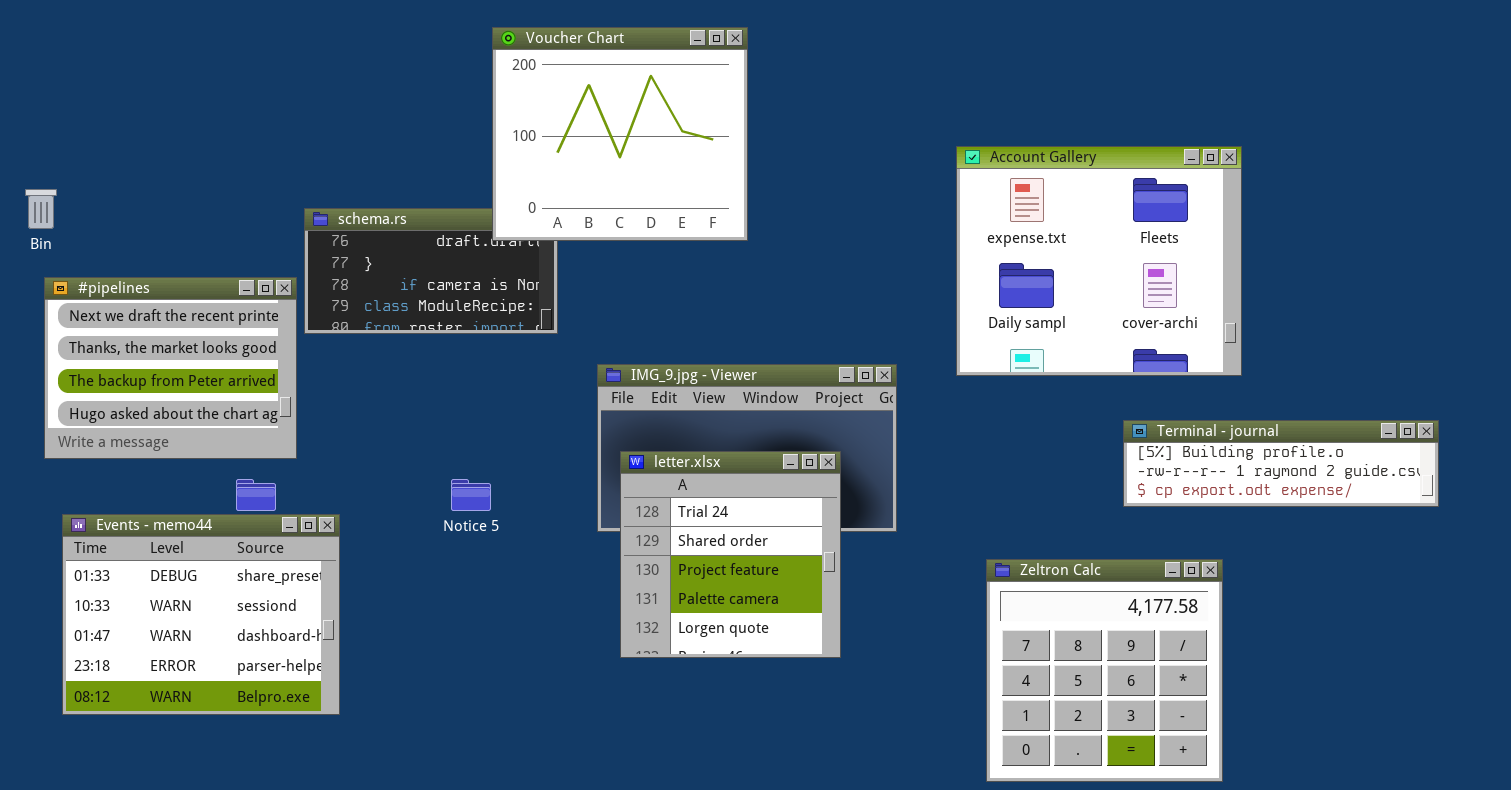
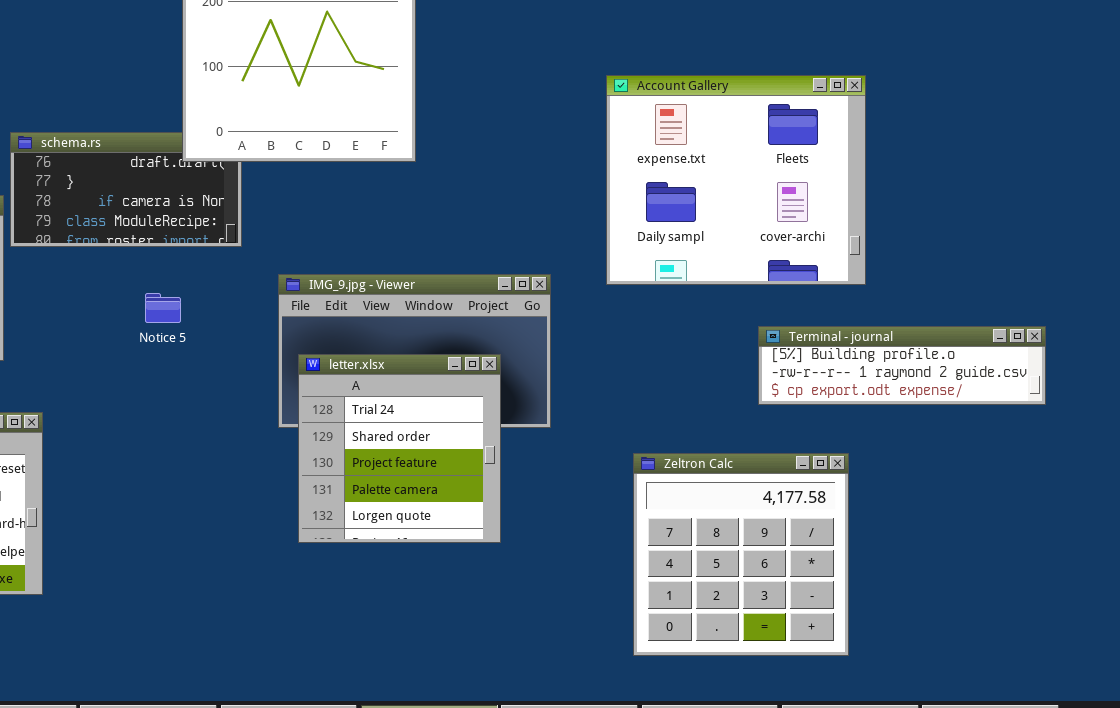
Notice 5: [451,479,491,511] -> [145,293,181,323], moved

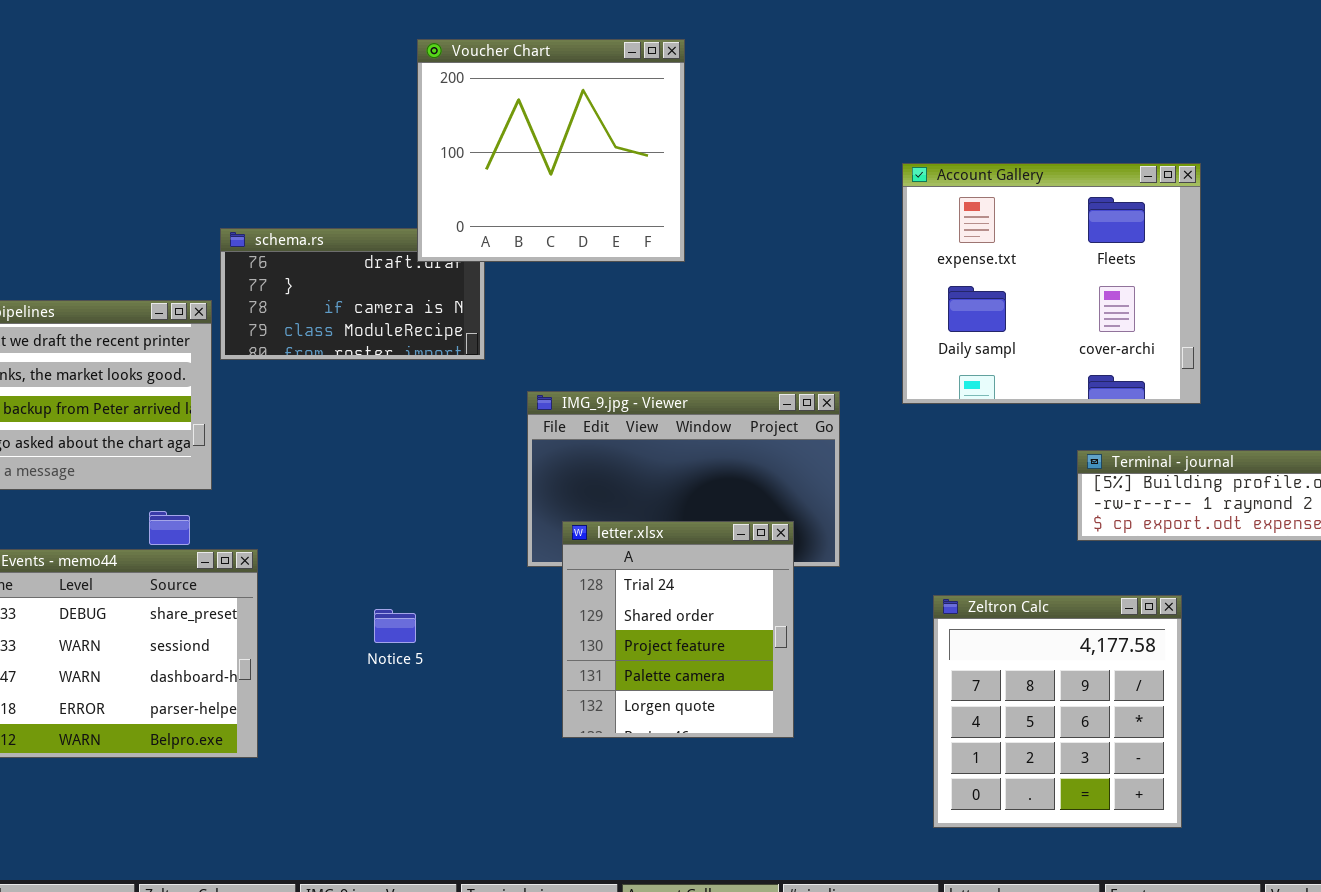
Notice 5: [145,293,181,323] -> [374,609,416,643], moved
letter.xlsx: [298,354,501,543] -> [562,521,794,738], moved

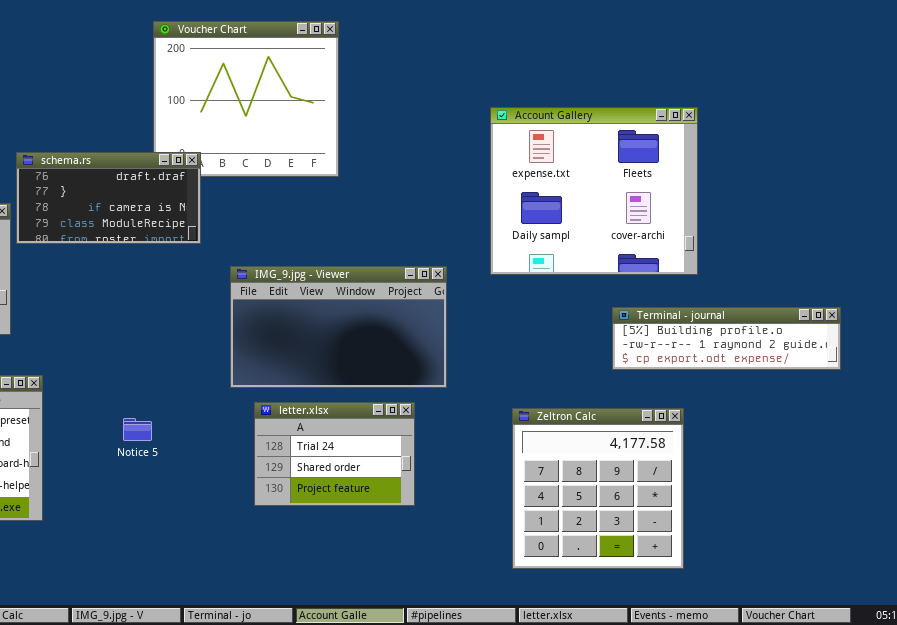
schema.rs: [220,228,485,360] -> [16,152,201,244], raised
letter.xlsx: [562,521,794,738] -> [254,402,415,506], resized

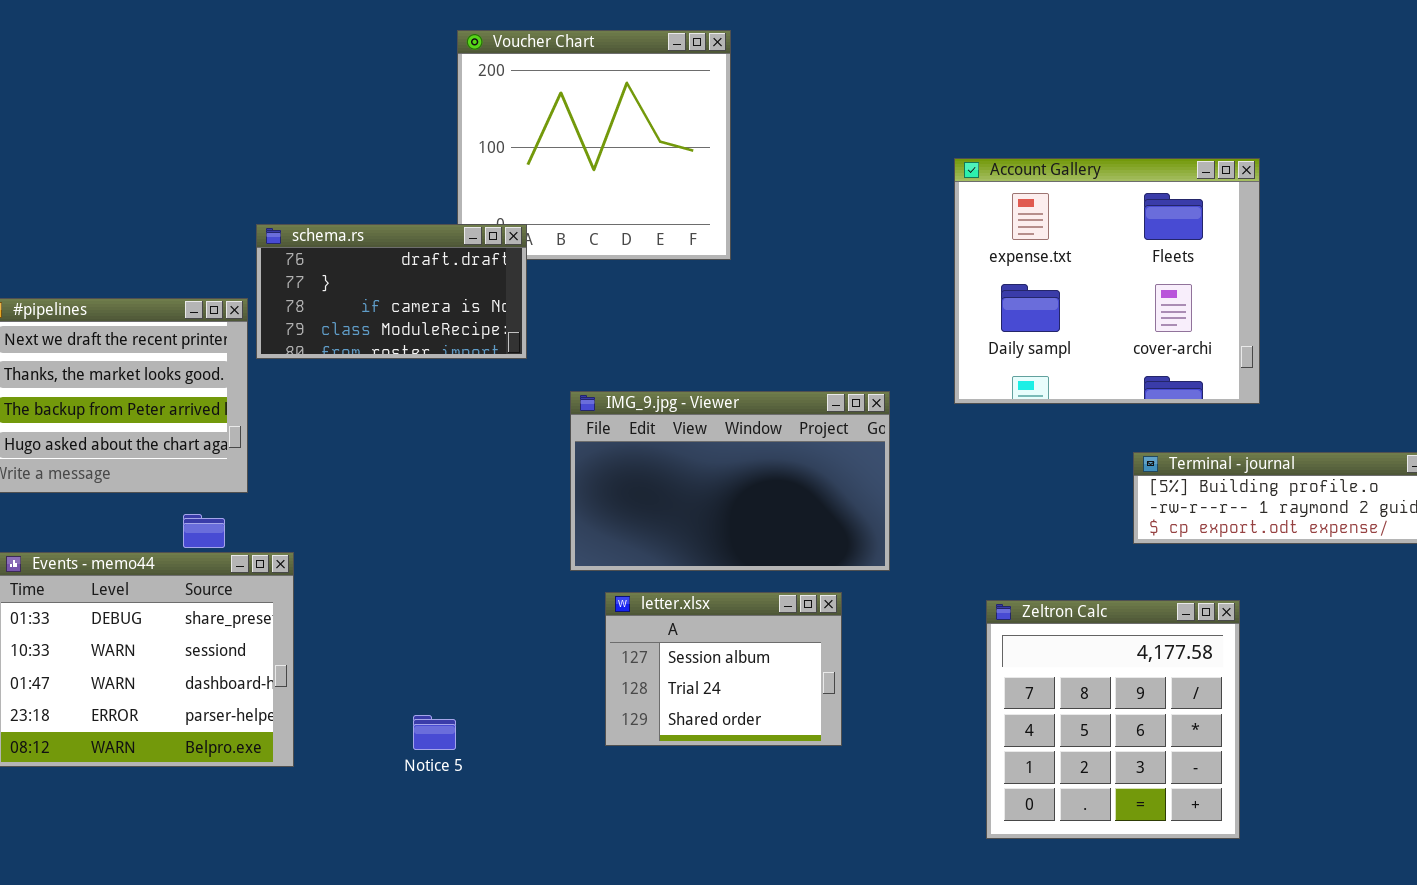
letter.xlsx: [254,402,415,506] -> [605,592,842,746], scrolled up 1 row
Notice 5: [123,418,152,441] -> [413,715,456,750], moved

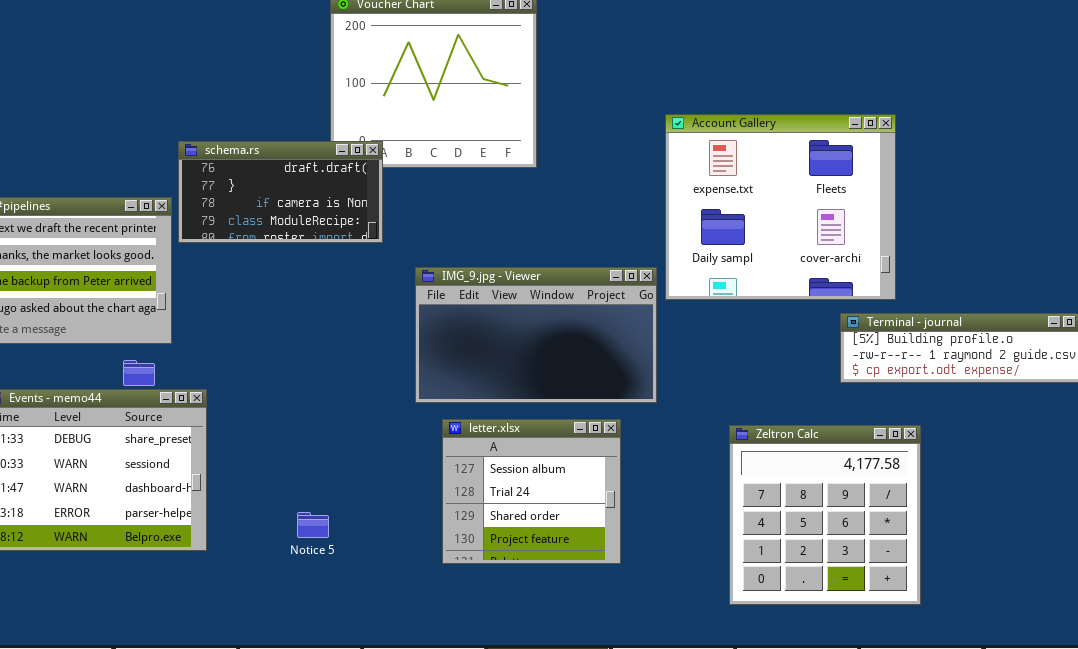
Account Gallery: [954,158,1260,404] -> [665,114,896,300], moved
letter.xlsx: [605,592,842,746] -> [442,419,621,564], resized

